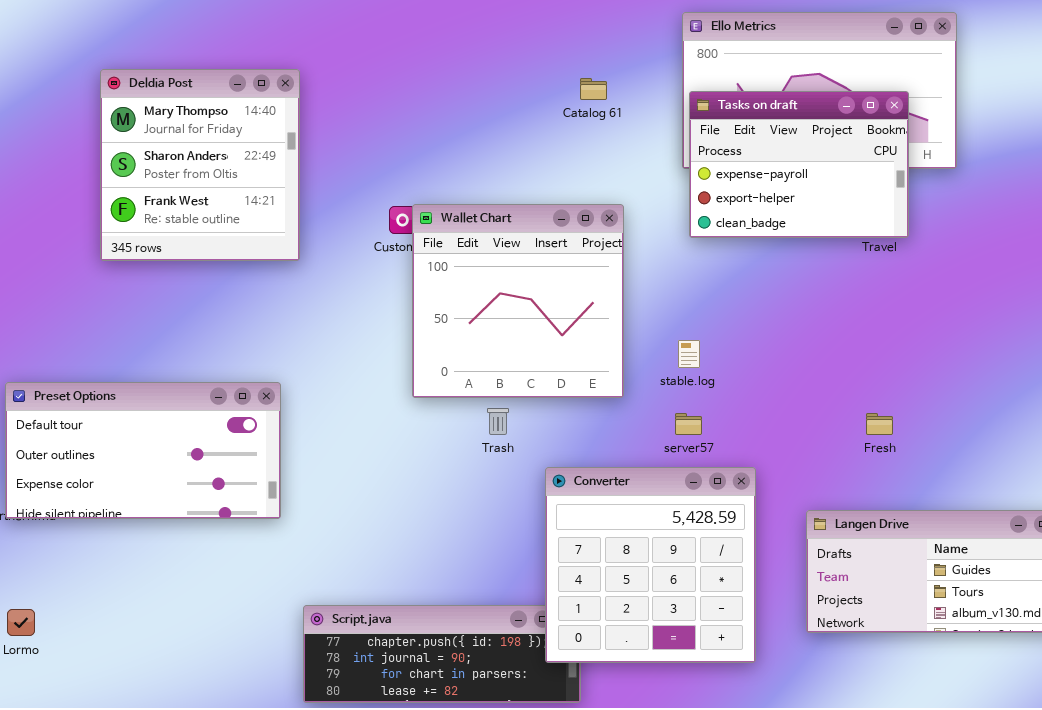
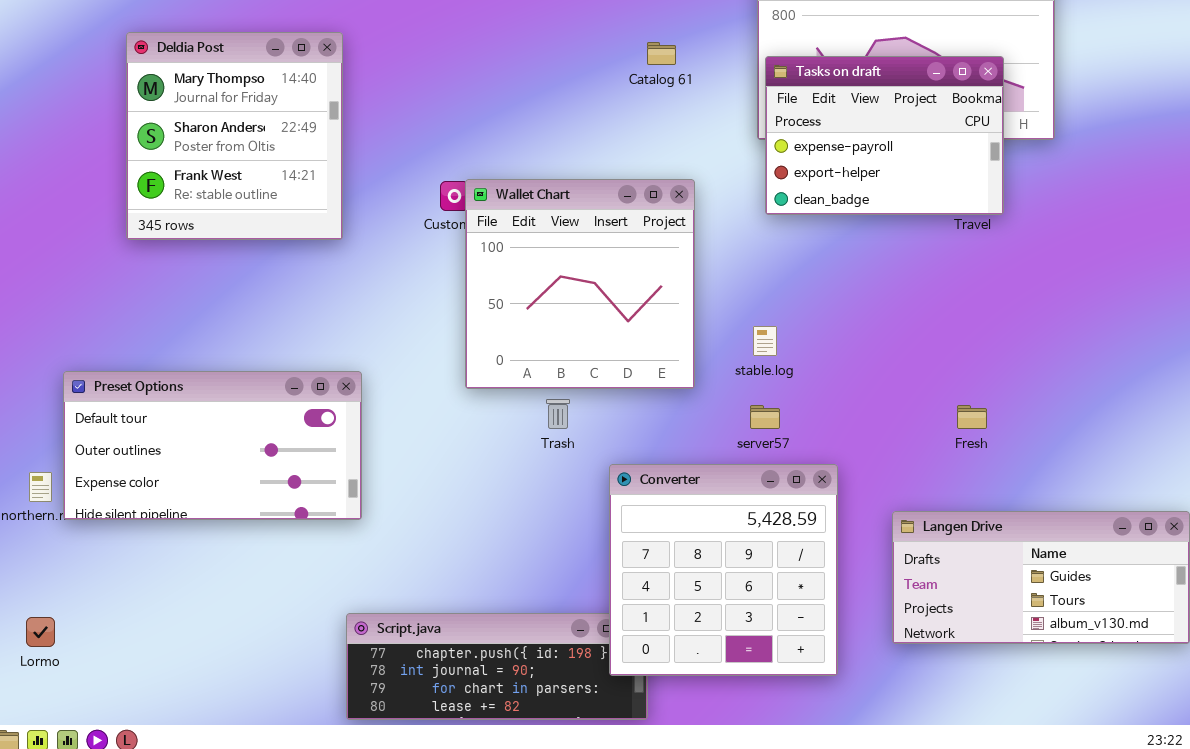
Preset Options: [5,382,281,519] -> [63,371,362,520], moved

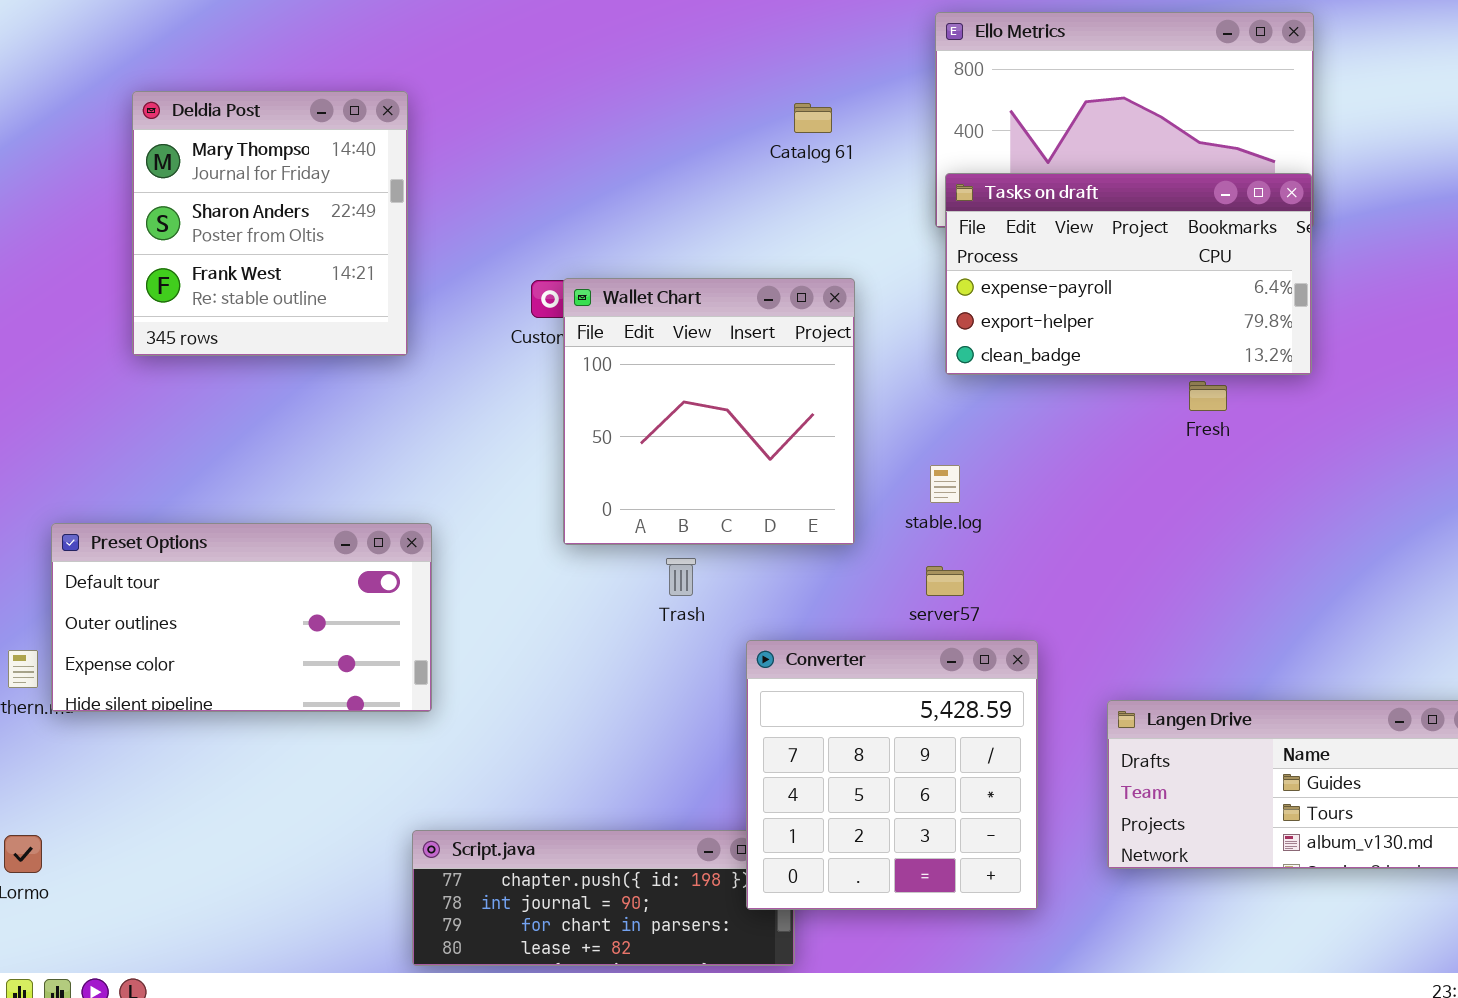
Tasks on draft: [765,56,1004,215] -> [945,173,1312,375], moved, resized
Fresh: [957,405,987,429] -> [1189,381,1227,411], moved

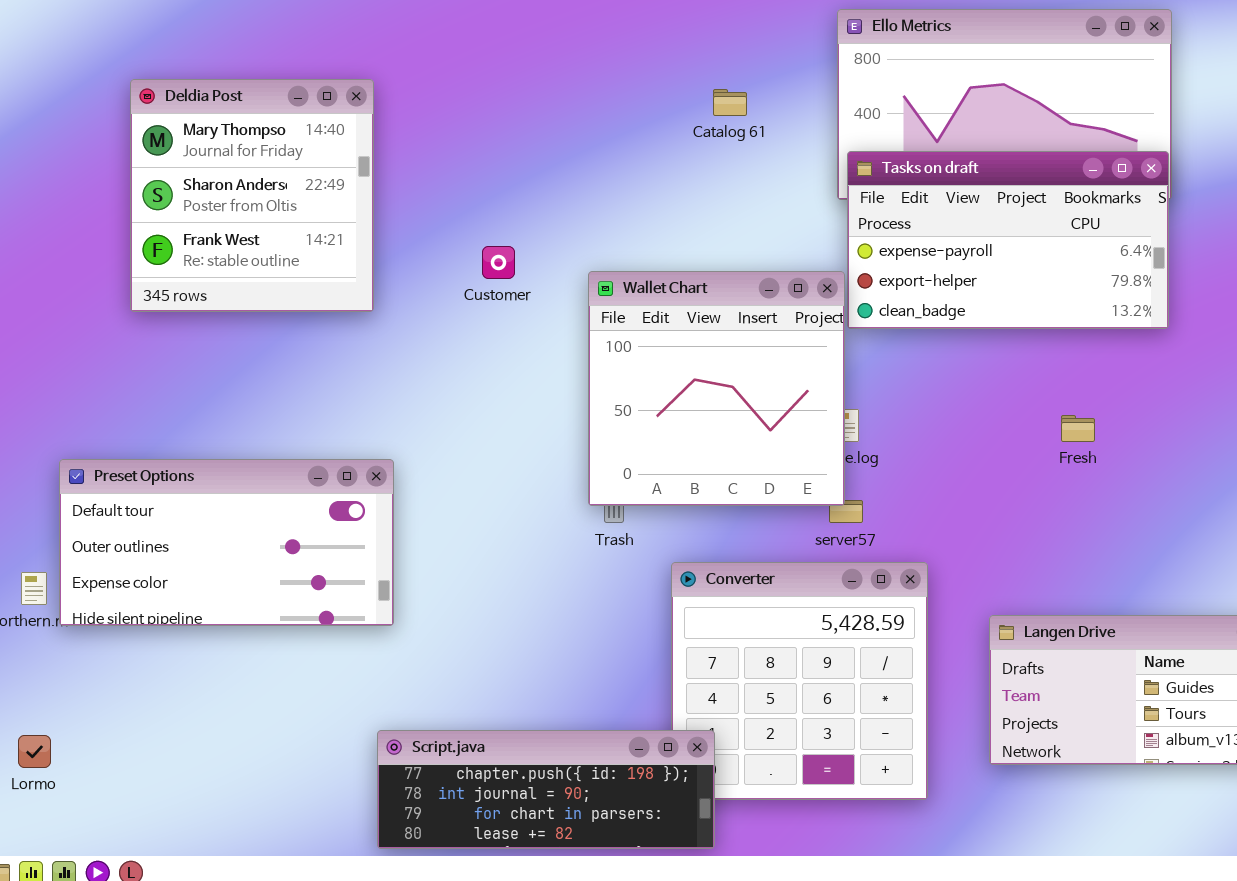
Wallet Chart: [563,278,855,545] -> [588,271,845,506], moved
Fresh: [1189,381,1227,411] -> [1061,415,1095,442], moved
Script.java: [412,830,795,966] -> [377,730,715,849], raised

